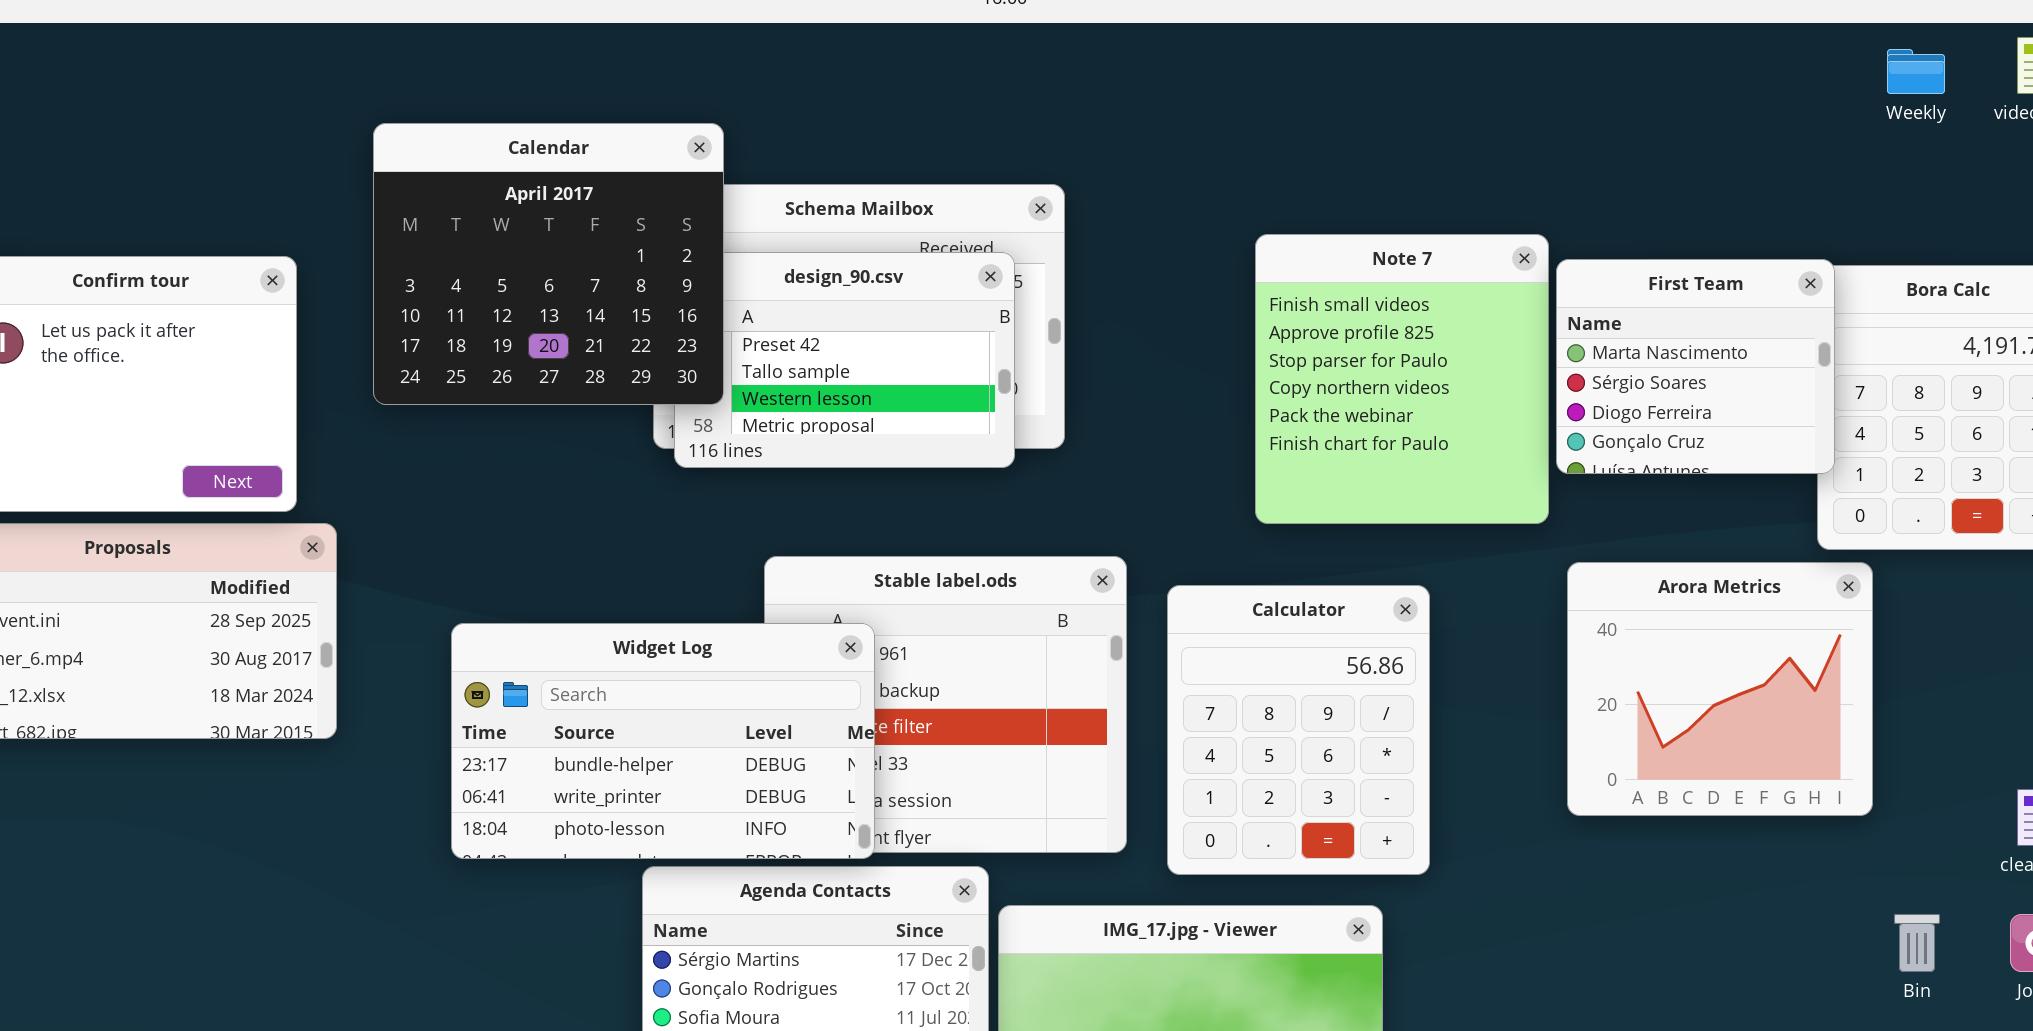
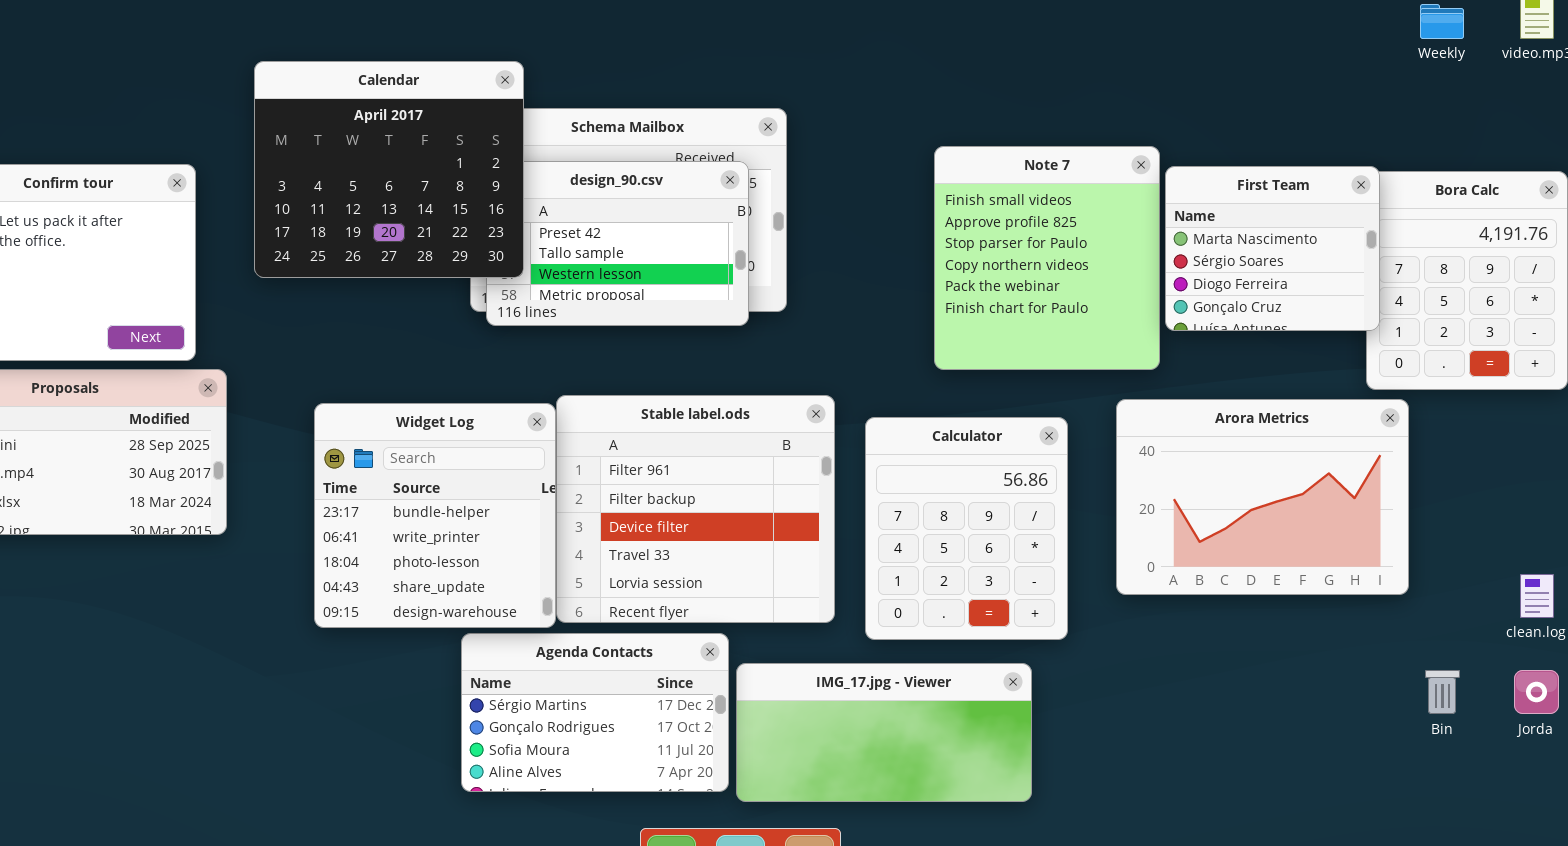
Arora Metrics: [1567,562,1873,816] -> [1116,399,1409,595], resized
Widget Log: [451,623,875,859] -> [314,403,556,628], resized

